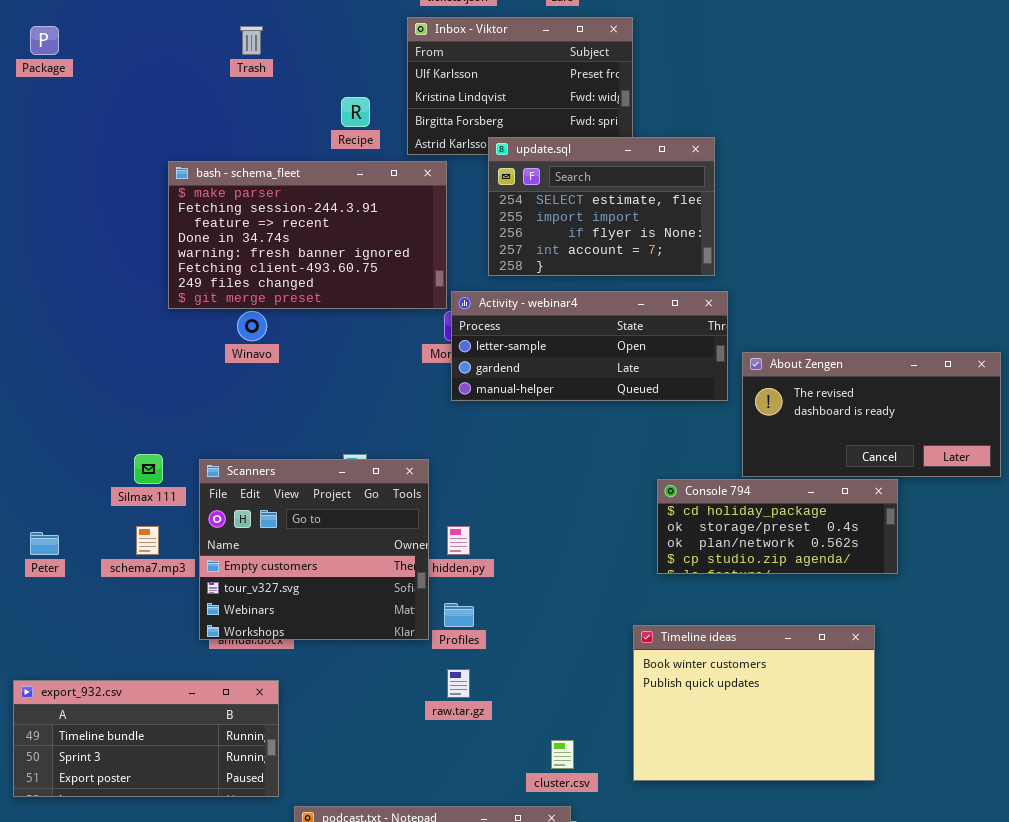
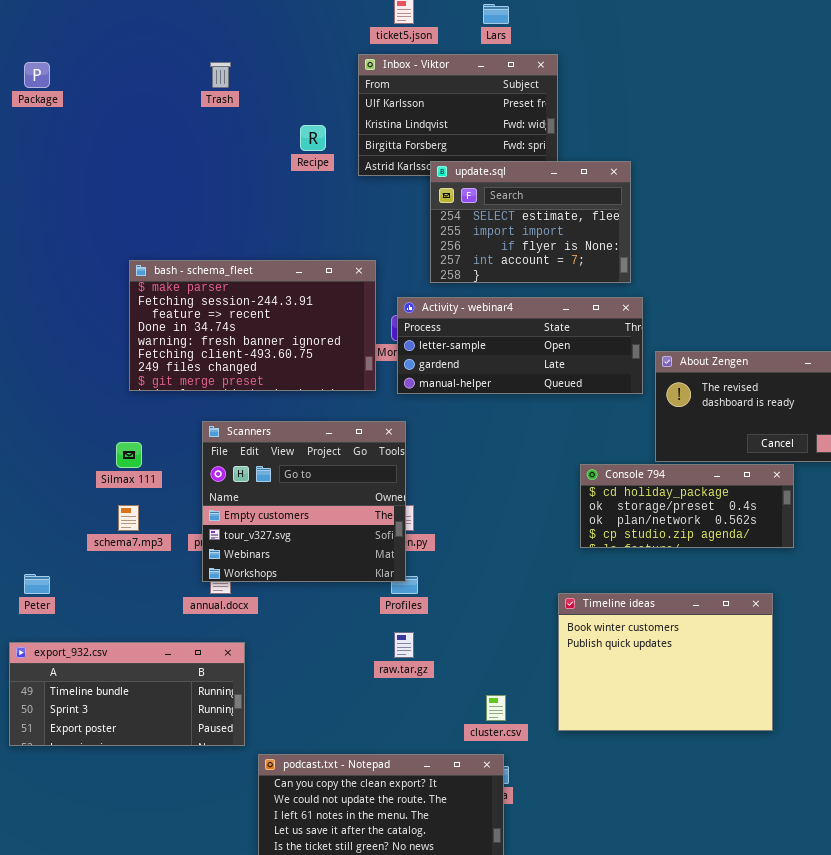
bash - schema_fleet: [168,161,447,309] -> [129,260,376,391], moved
Scanners: [199,459,429,640] -> [202,421,406,582], moved
Peter: [30,532,59,555] -> [24,574,50,594], moved

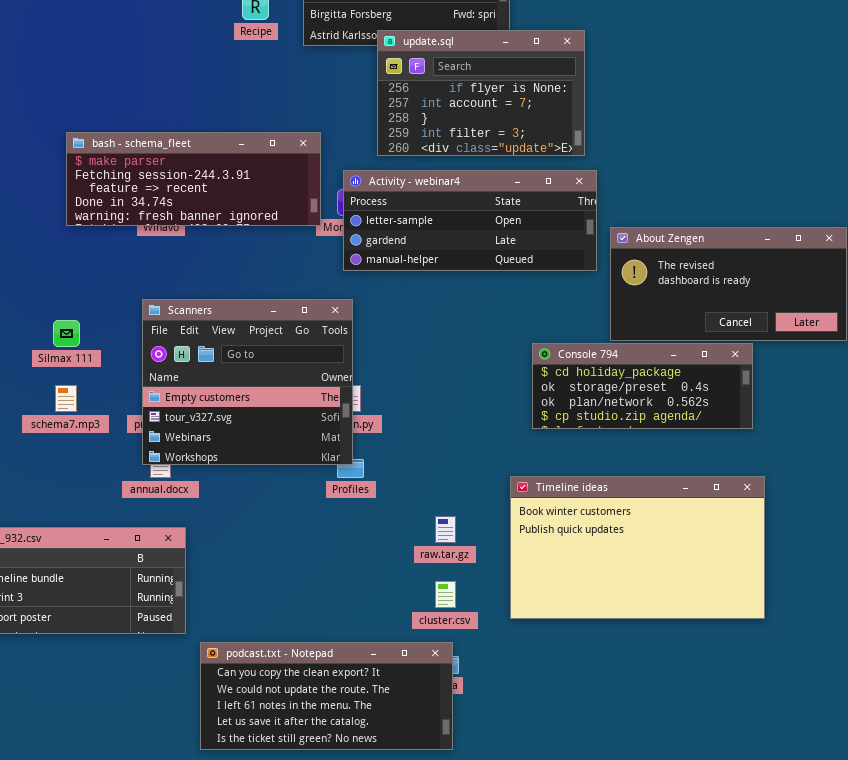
update.sql: [430,161,631,283] -> [377,30,585,156], scrolled down 2 rows
bash - schema_fleet: [129,260,376,391] -> [66,132,321,226], resized
Timeline ideas: [558,593,773,731] -> [510,476,765,619], resized
raw.tar.gz: [394,632,414,658] -> [435,516,456,543], moved

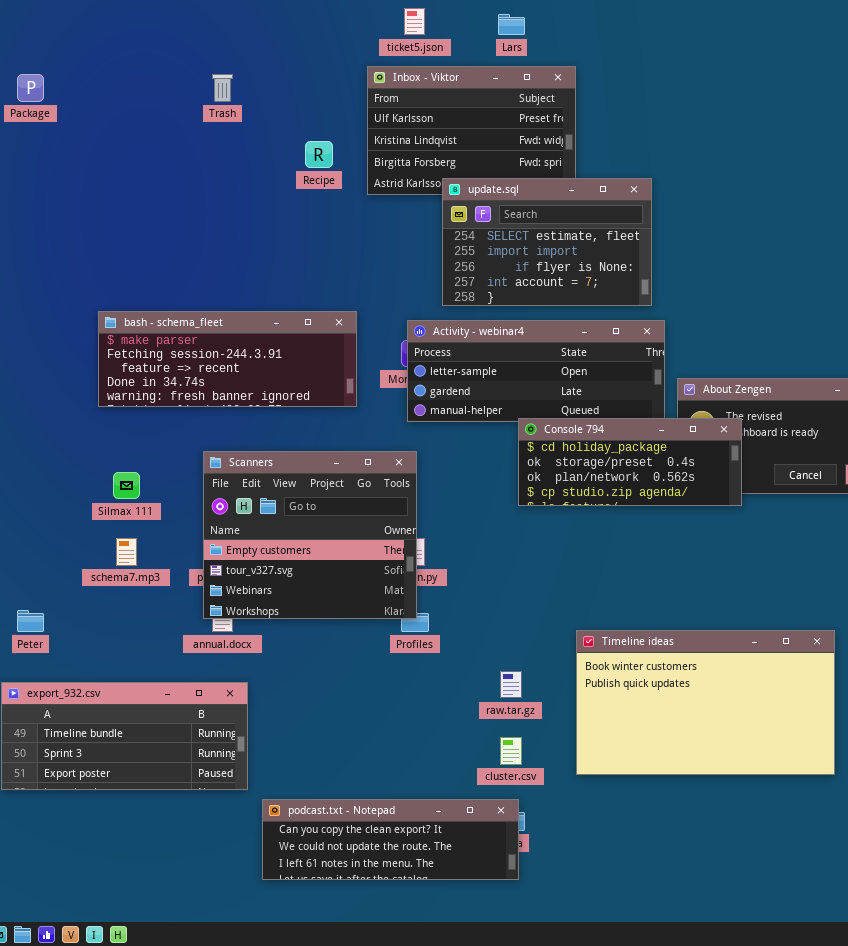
update.sql: [377,30,585,156] -> [442,178,652,306], scrolled up 2 rows
bash - schema_fleet: [66,132,321,226] -> [98,311,357,407], moved
Console 794: [532,343,753,429] -> [518,418,742,506], moved
podcast.txt - Notepad: [200,642,453,750] -> [262,799,519,880], resized

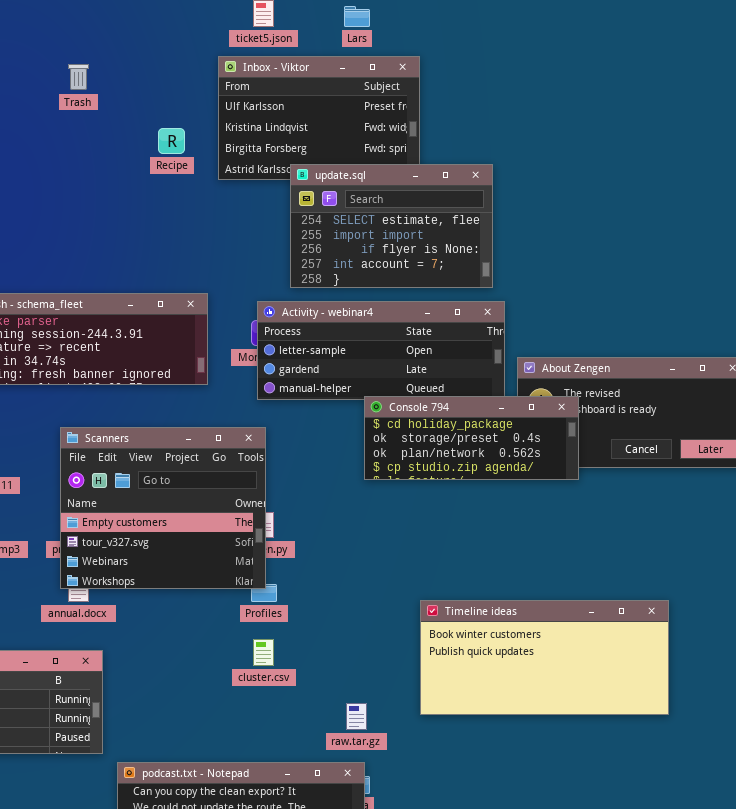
Timeline ideas: [576,630,835,775] -> [420,600,669,715], resized
raw.tar.gz: [500,671,522,698] -> [346,703,367,730], moved
cluster.csv: [500,737,522,765] -> [253,639,274,666], moved

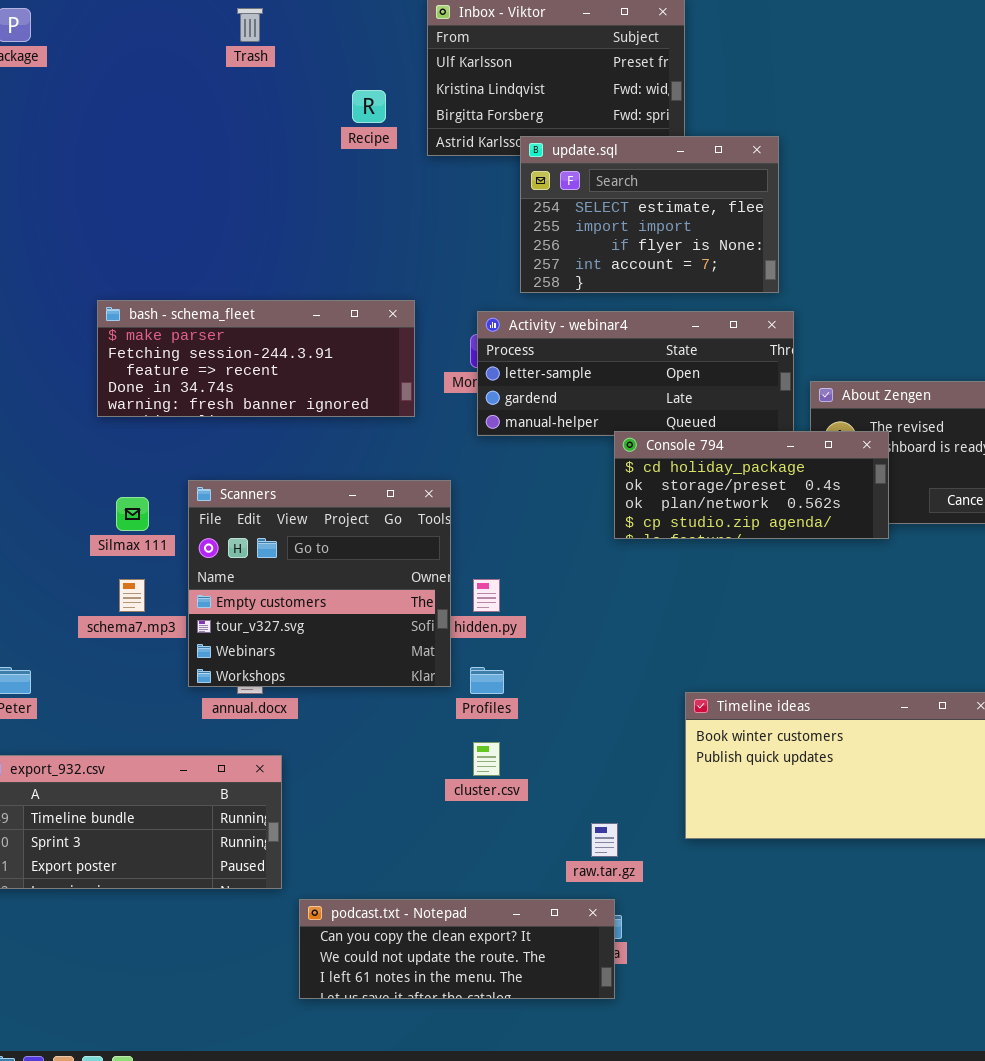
Scanners: [60,427,266,589] -> [188,480,451,687], moved

